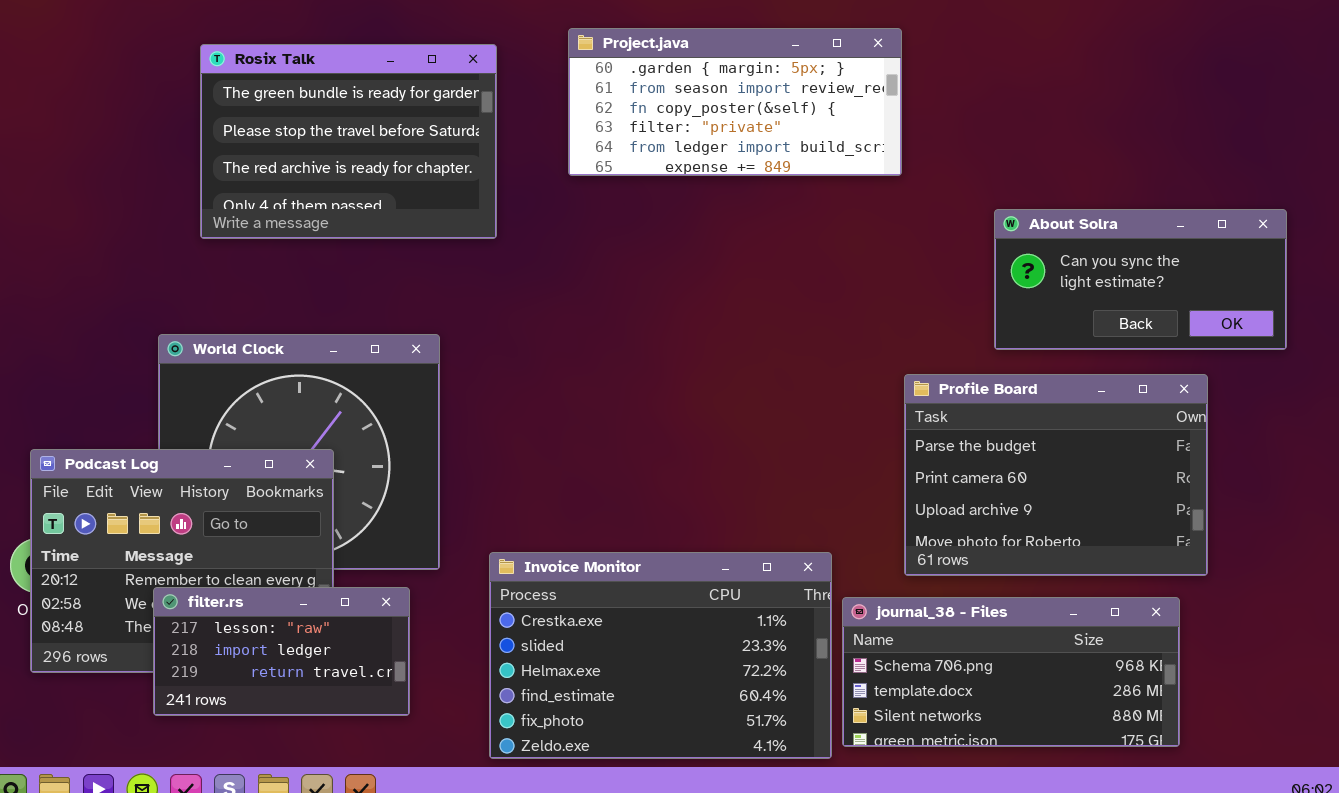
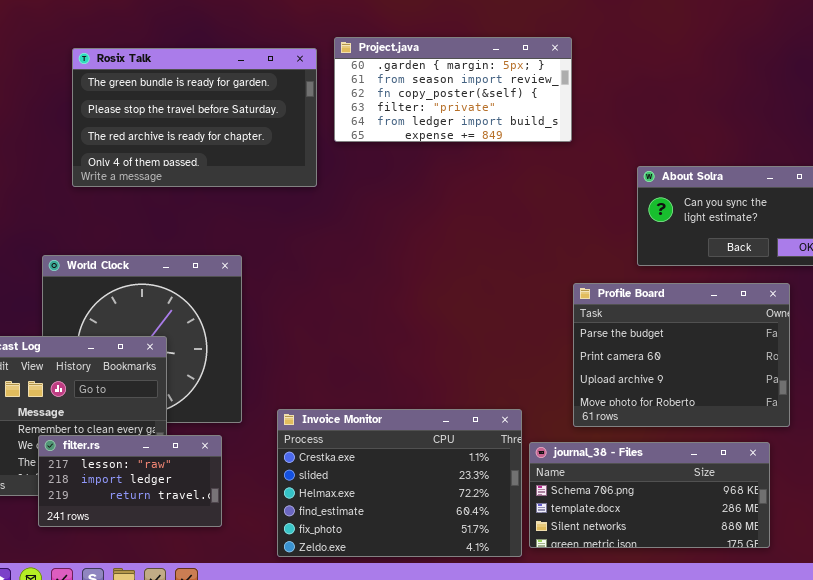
Rosix Talk: [200,44,497,239] -> [72,48,317,187], resized

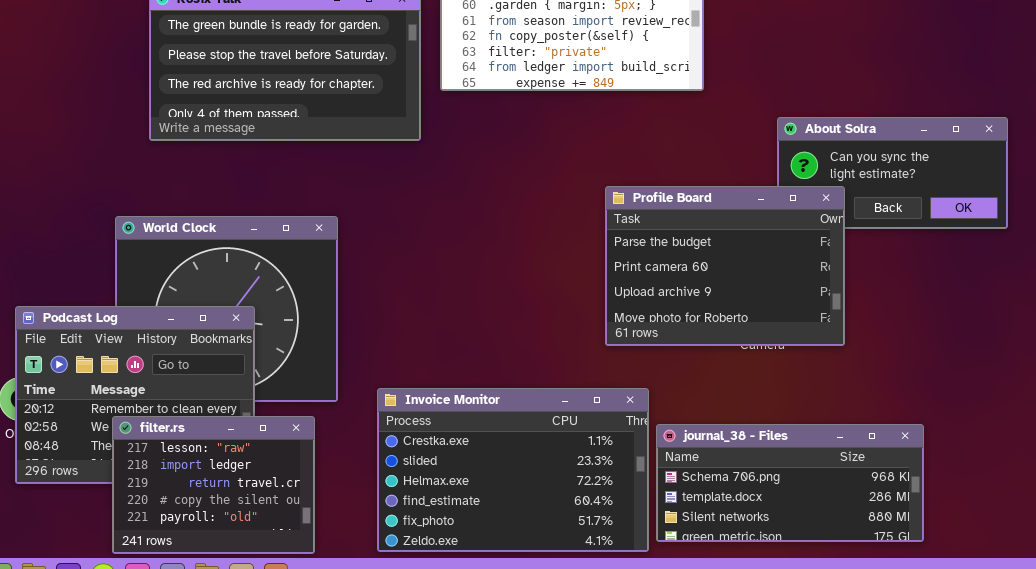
Profile Board: [573,283,790,427] -> [605,186,845,346], moved
filter.rs: [38,435,222,527] -> [112,416,315,554], resized

